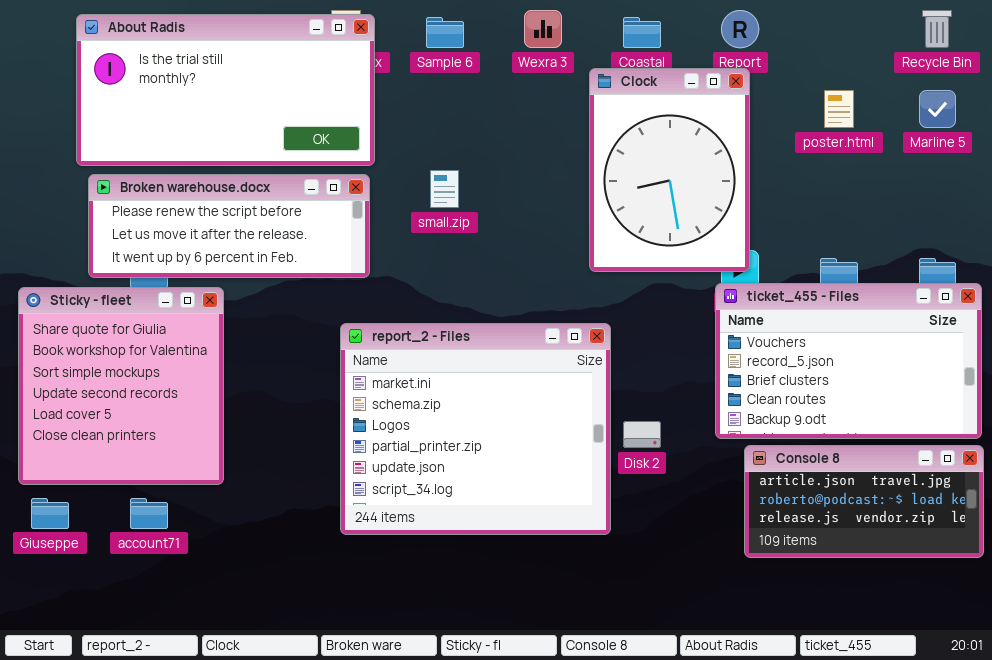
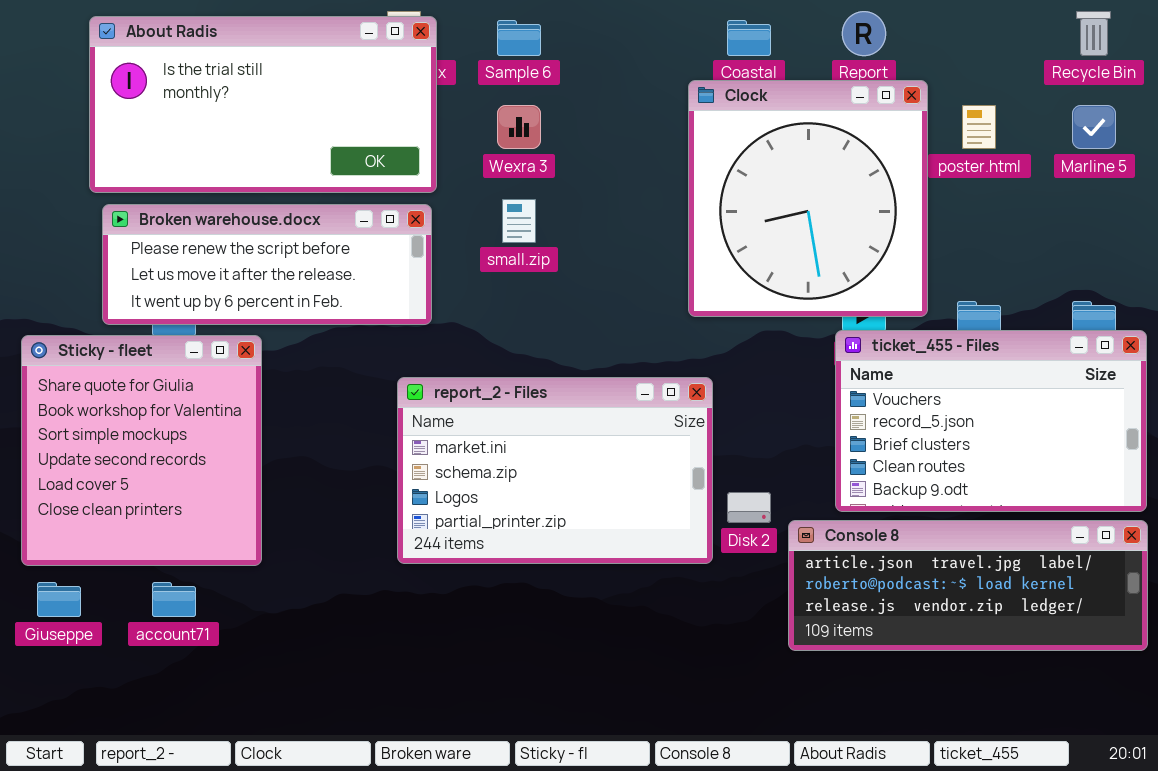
Wexra 3: [524,10,562,48] -> [497,105,541,149], moved
Clock: [589,68,750,272] -> [688,80,928,317], resized
report_2 - Files: [340,323,611,535] -> [397,377,713,564], resized
Console 8: [744,445,984,558] -> [788,520,1148,651], resized

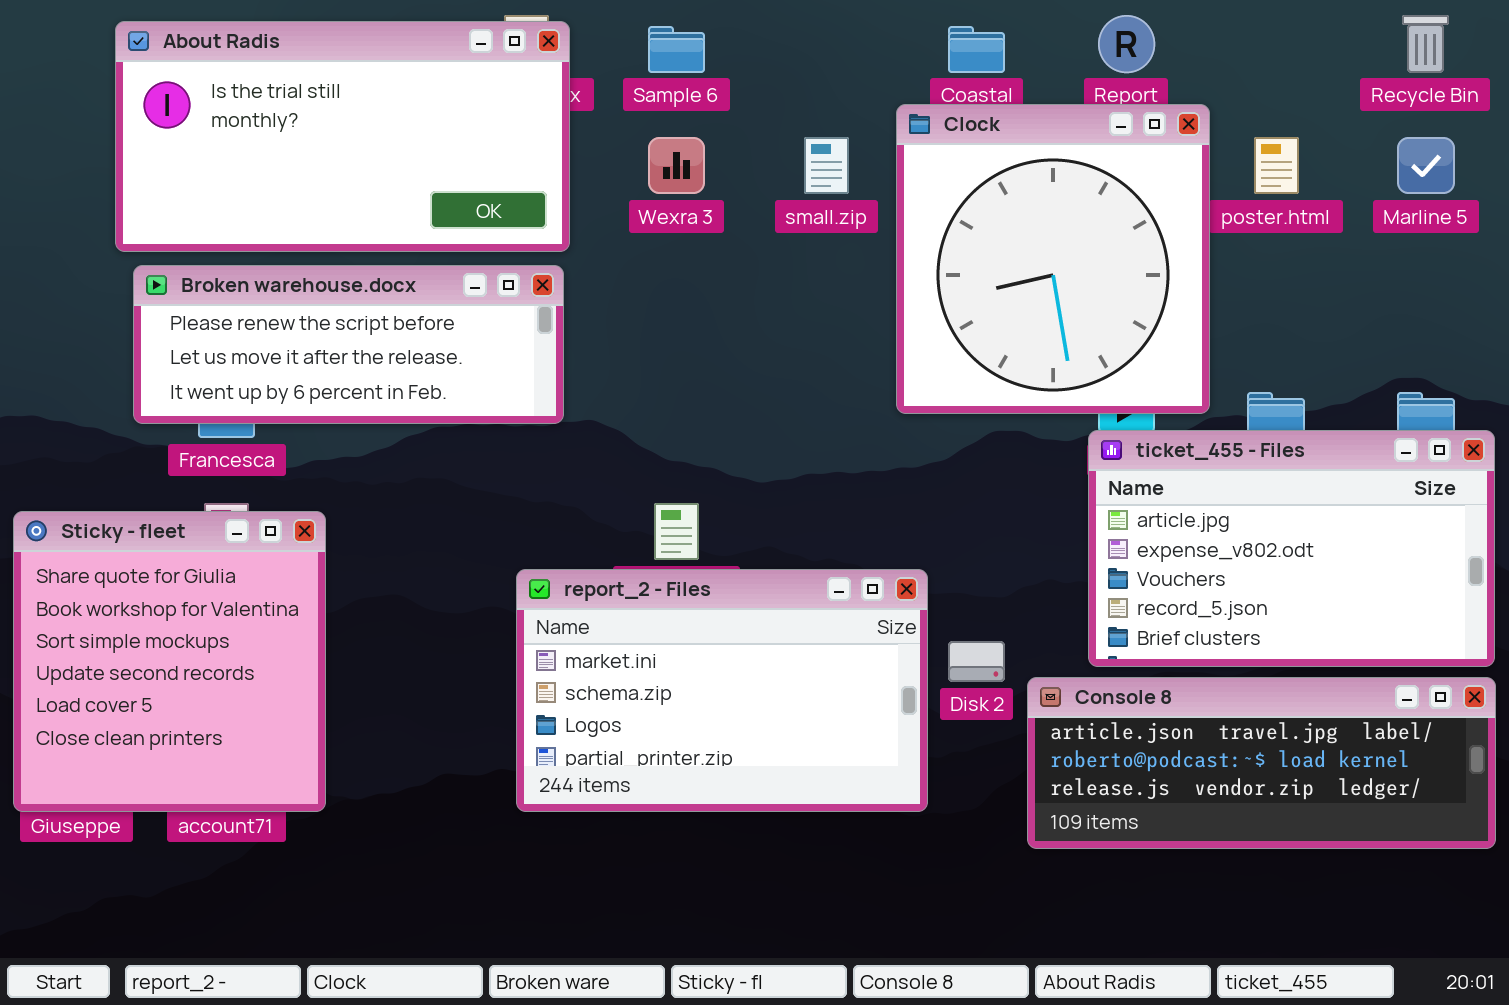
small.zip: [502,199,536,243] -> [804,137,849,194], moved
ticket_455 - Files: [835,330,1147,512] -> [1088,430,1495,667], scrolled up 2 rows
Sticky - fleet: [21,335,262,566] -> [13,511,326,812], moved
report_2 - Files: [397,377,713,564] -> [516,569,928,812], moved

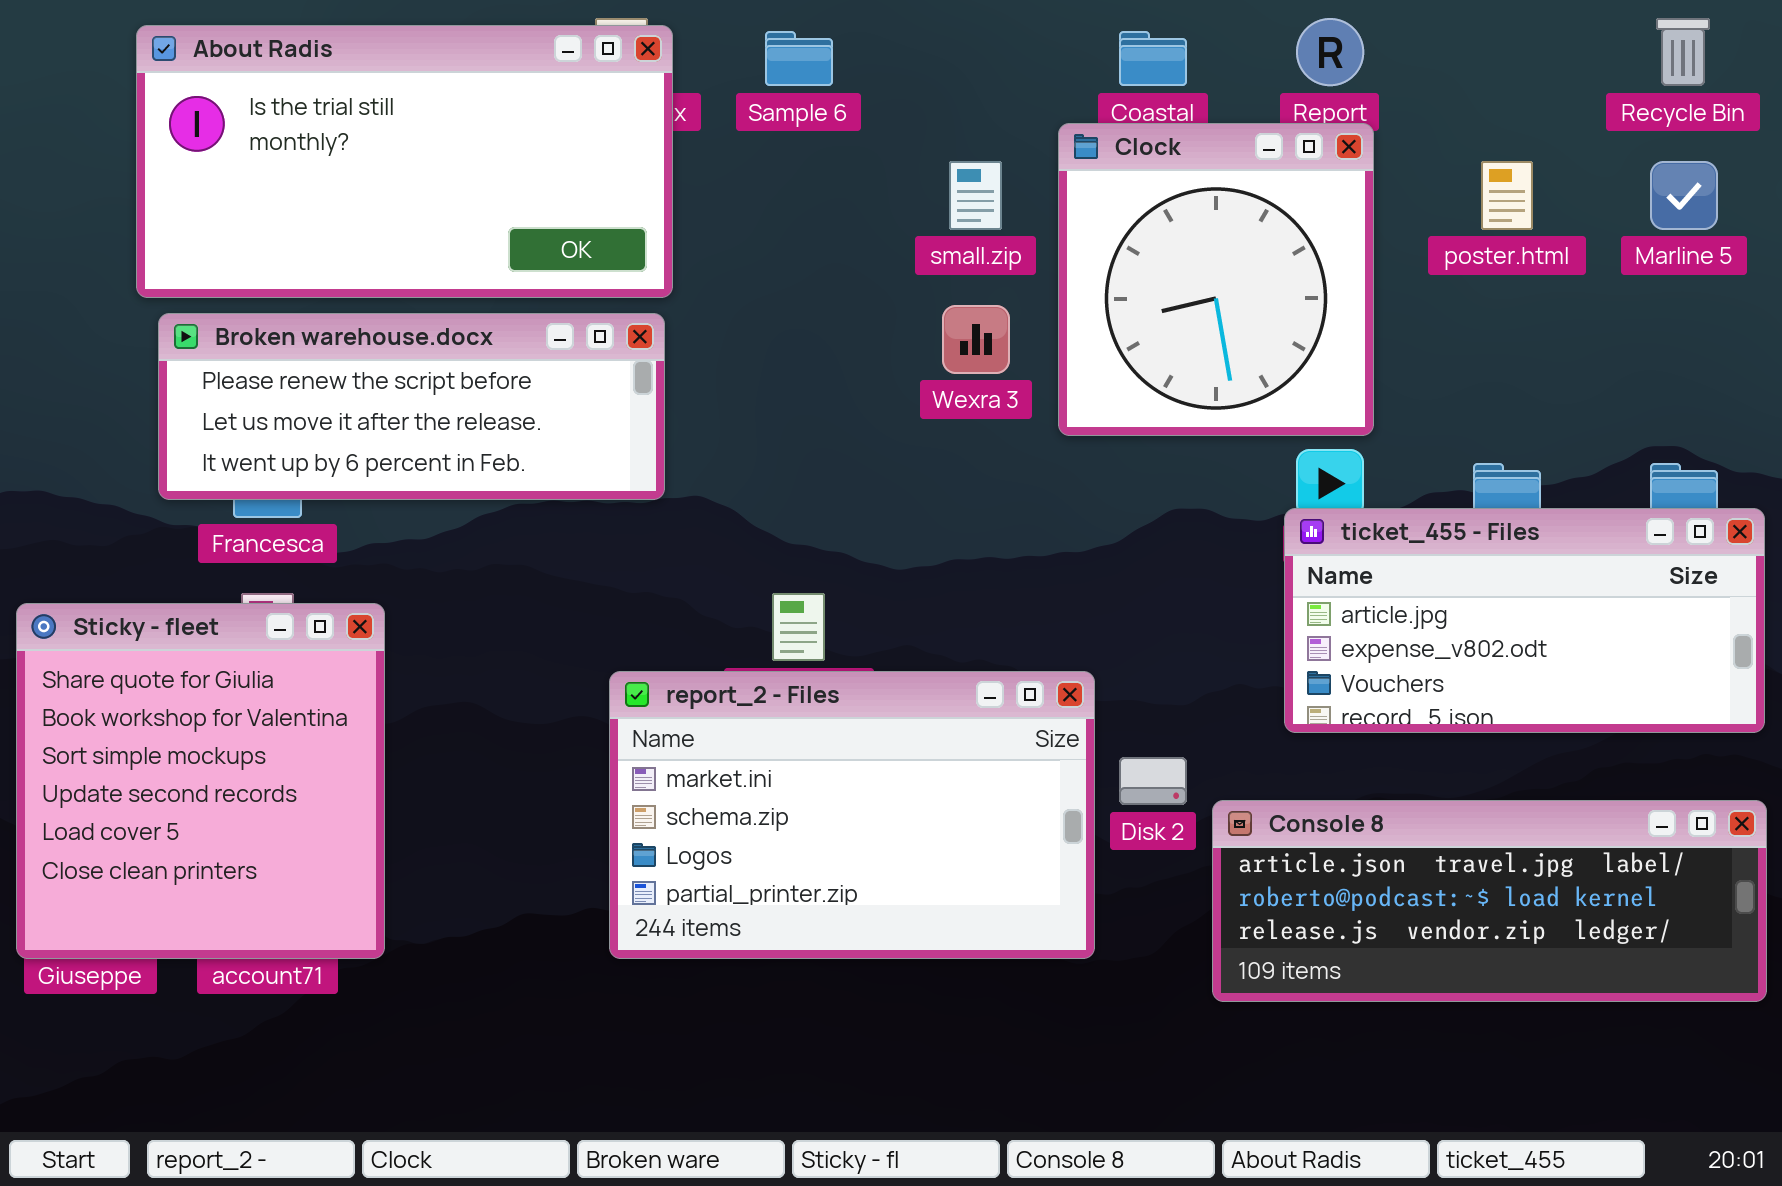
Clock: [896,104,1210,414] -> [1058,123,1374,436], resized
Wexra 3: [648,137,705,194] -> [942,305,1010,374], moved
ticket_455 - Files: [1088,430,1495,667] -> [1284,508,1765,733], resized

